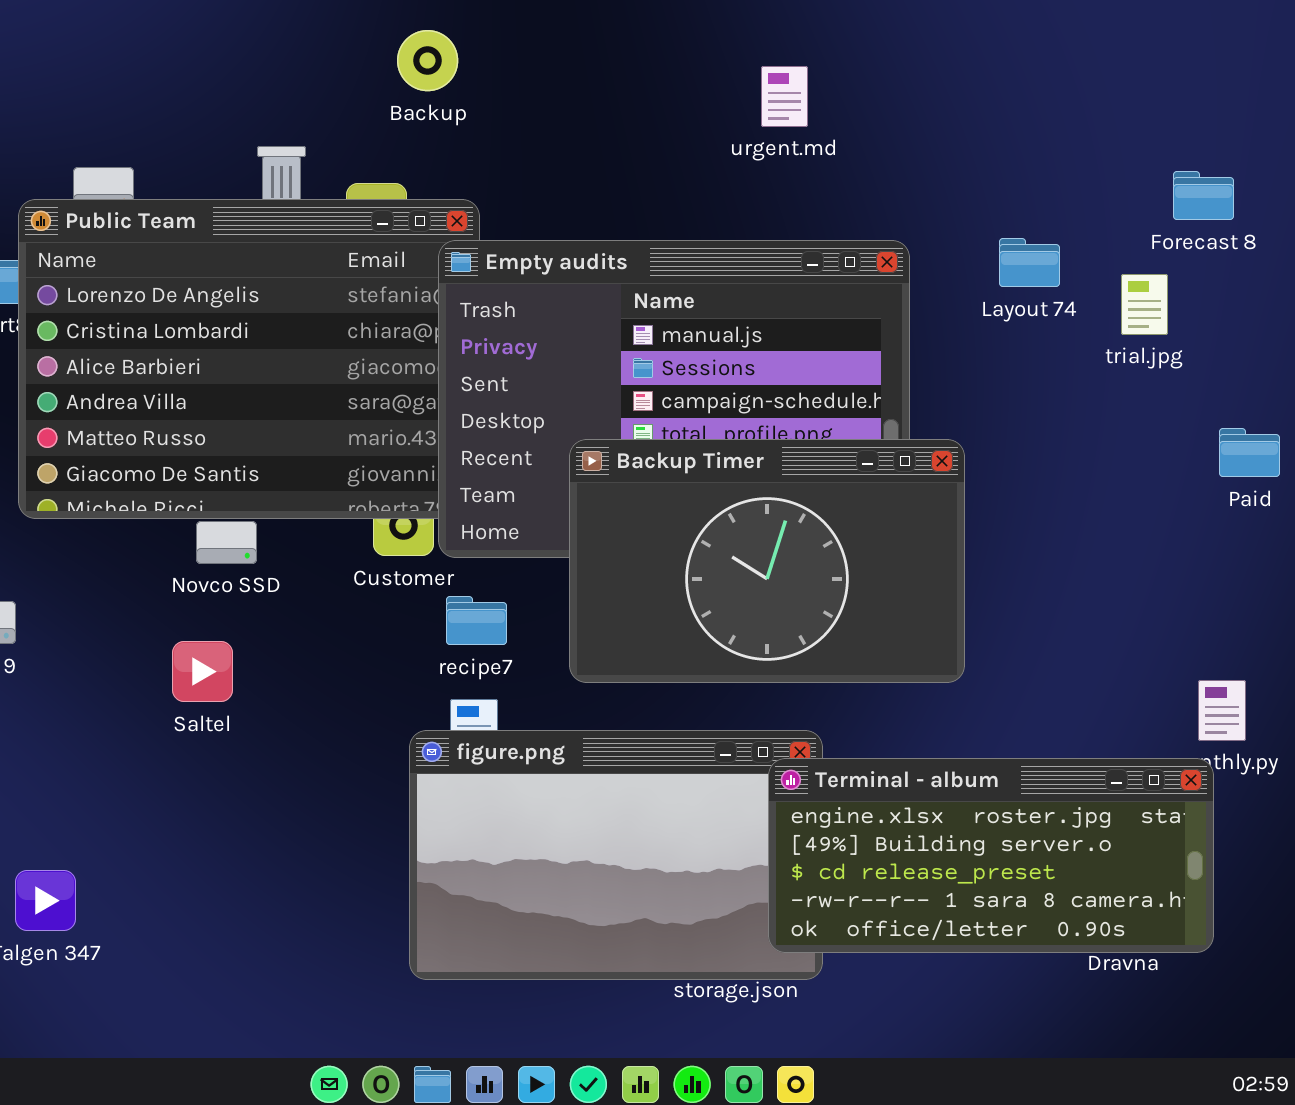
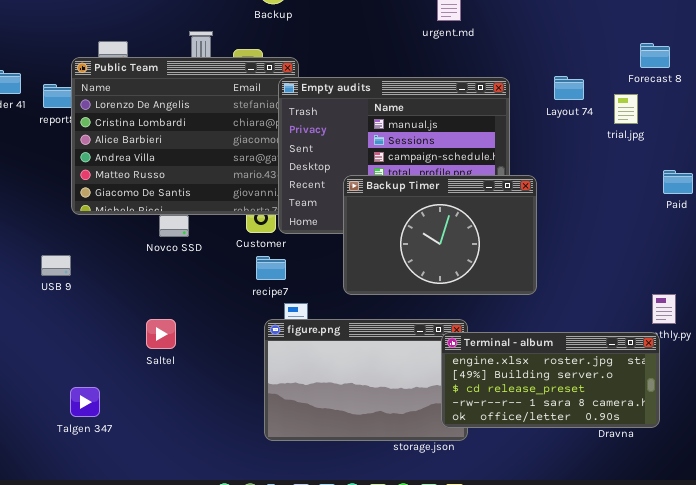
recipe7: [446,596,507,645] -> [256,256,286,280], moved
Saltel: [172,641,233,702] -> [146,319,176,349], moved

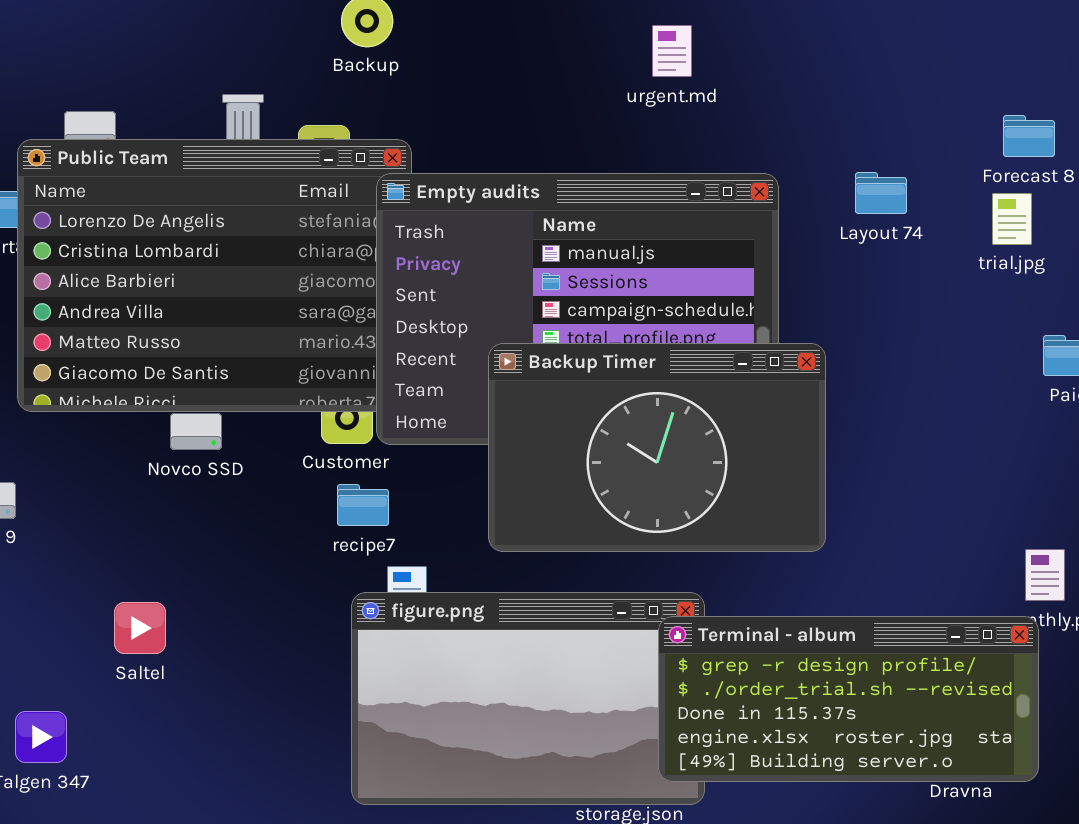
trial.jpg: [614,94,638,124] -> [992,193,1032,245], moved
Saltel: [146,319,176,349] -> [114,602,166,654], moved
Terminal - album: [441,332,660,428] -> [658,616,1039,782], scrolled up 3 rows

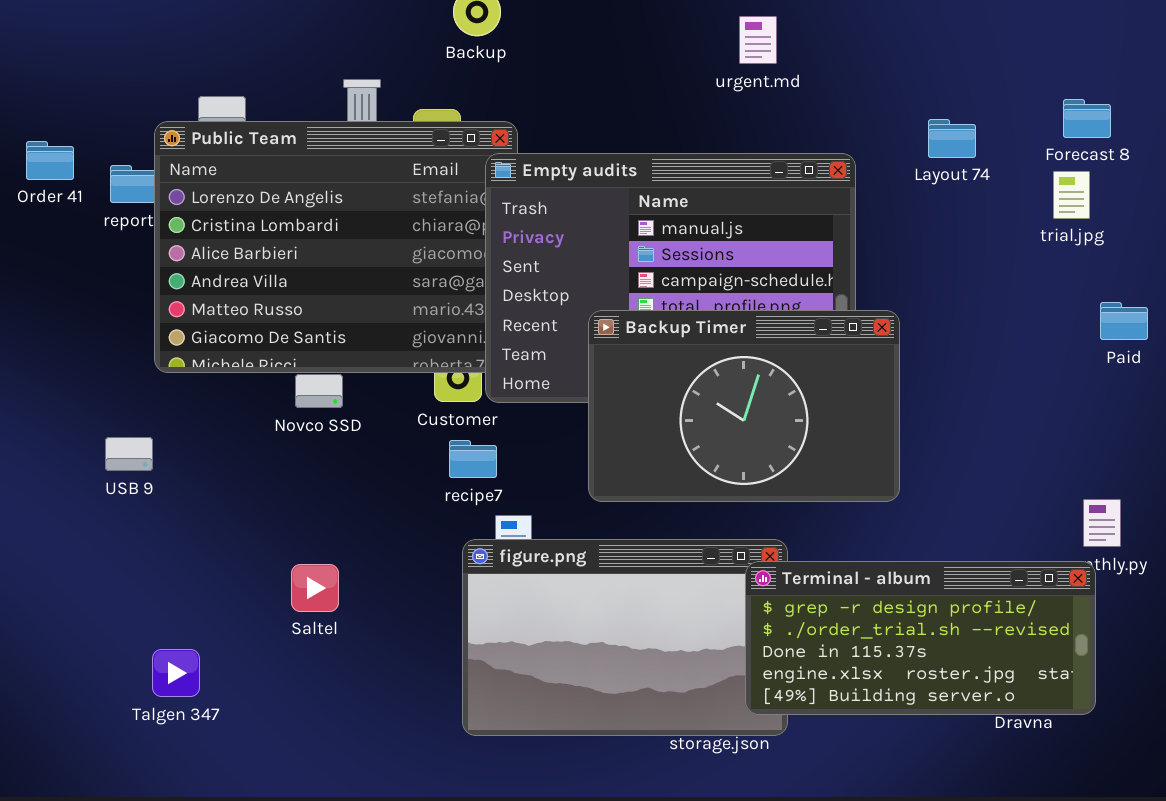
Layout 74: [855,172,907,214] -> [928,119,976,158], moved
Saltel: [114,602,166,654] -> [291,564,339,612], moved

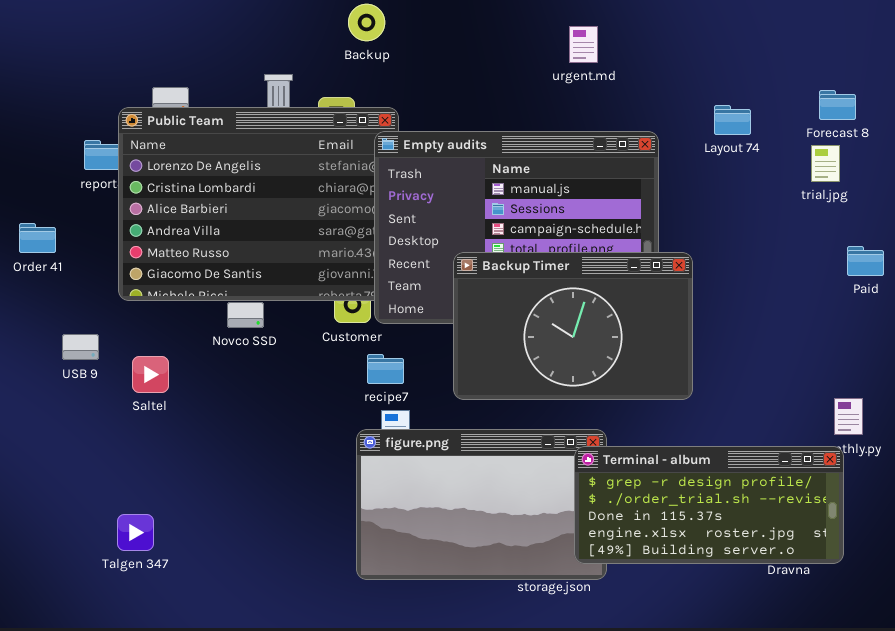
Order 41: [26,141,74,180] -> [19,223,56,253], moved
USB 9: [105,437,153,471] -> [62,334,99,360], moved
recipe7: [449,440,497,478] -> [367,354,404,384], moved
Saltel: [291,564,339,612] -> [132,356,169,393], moved

